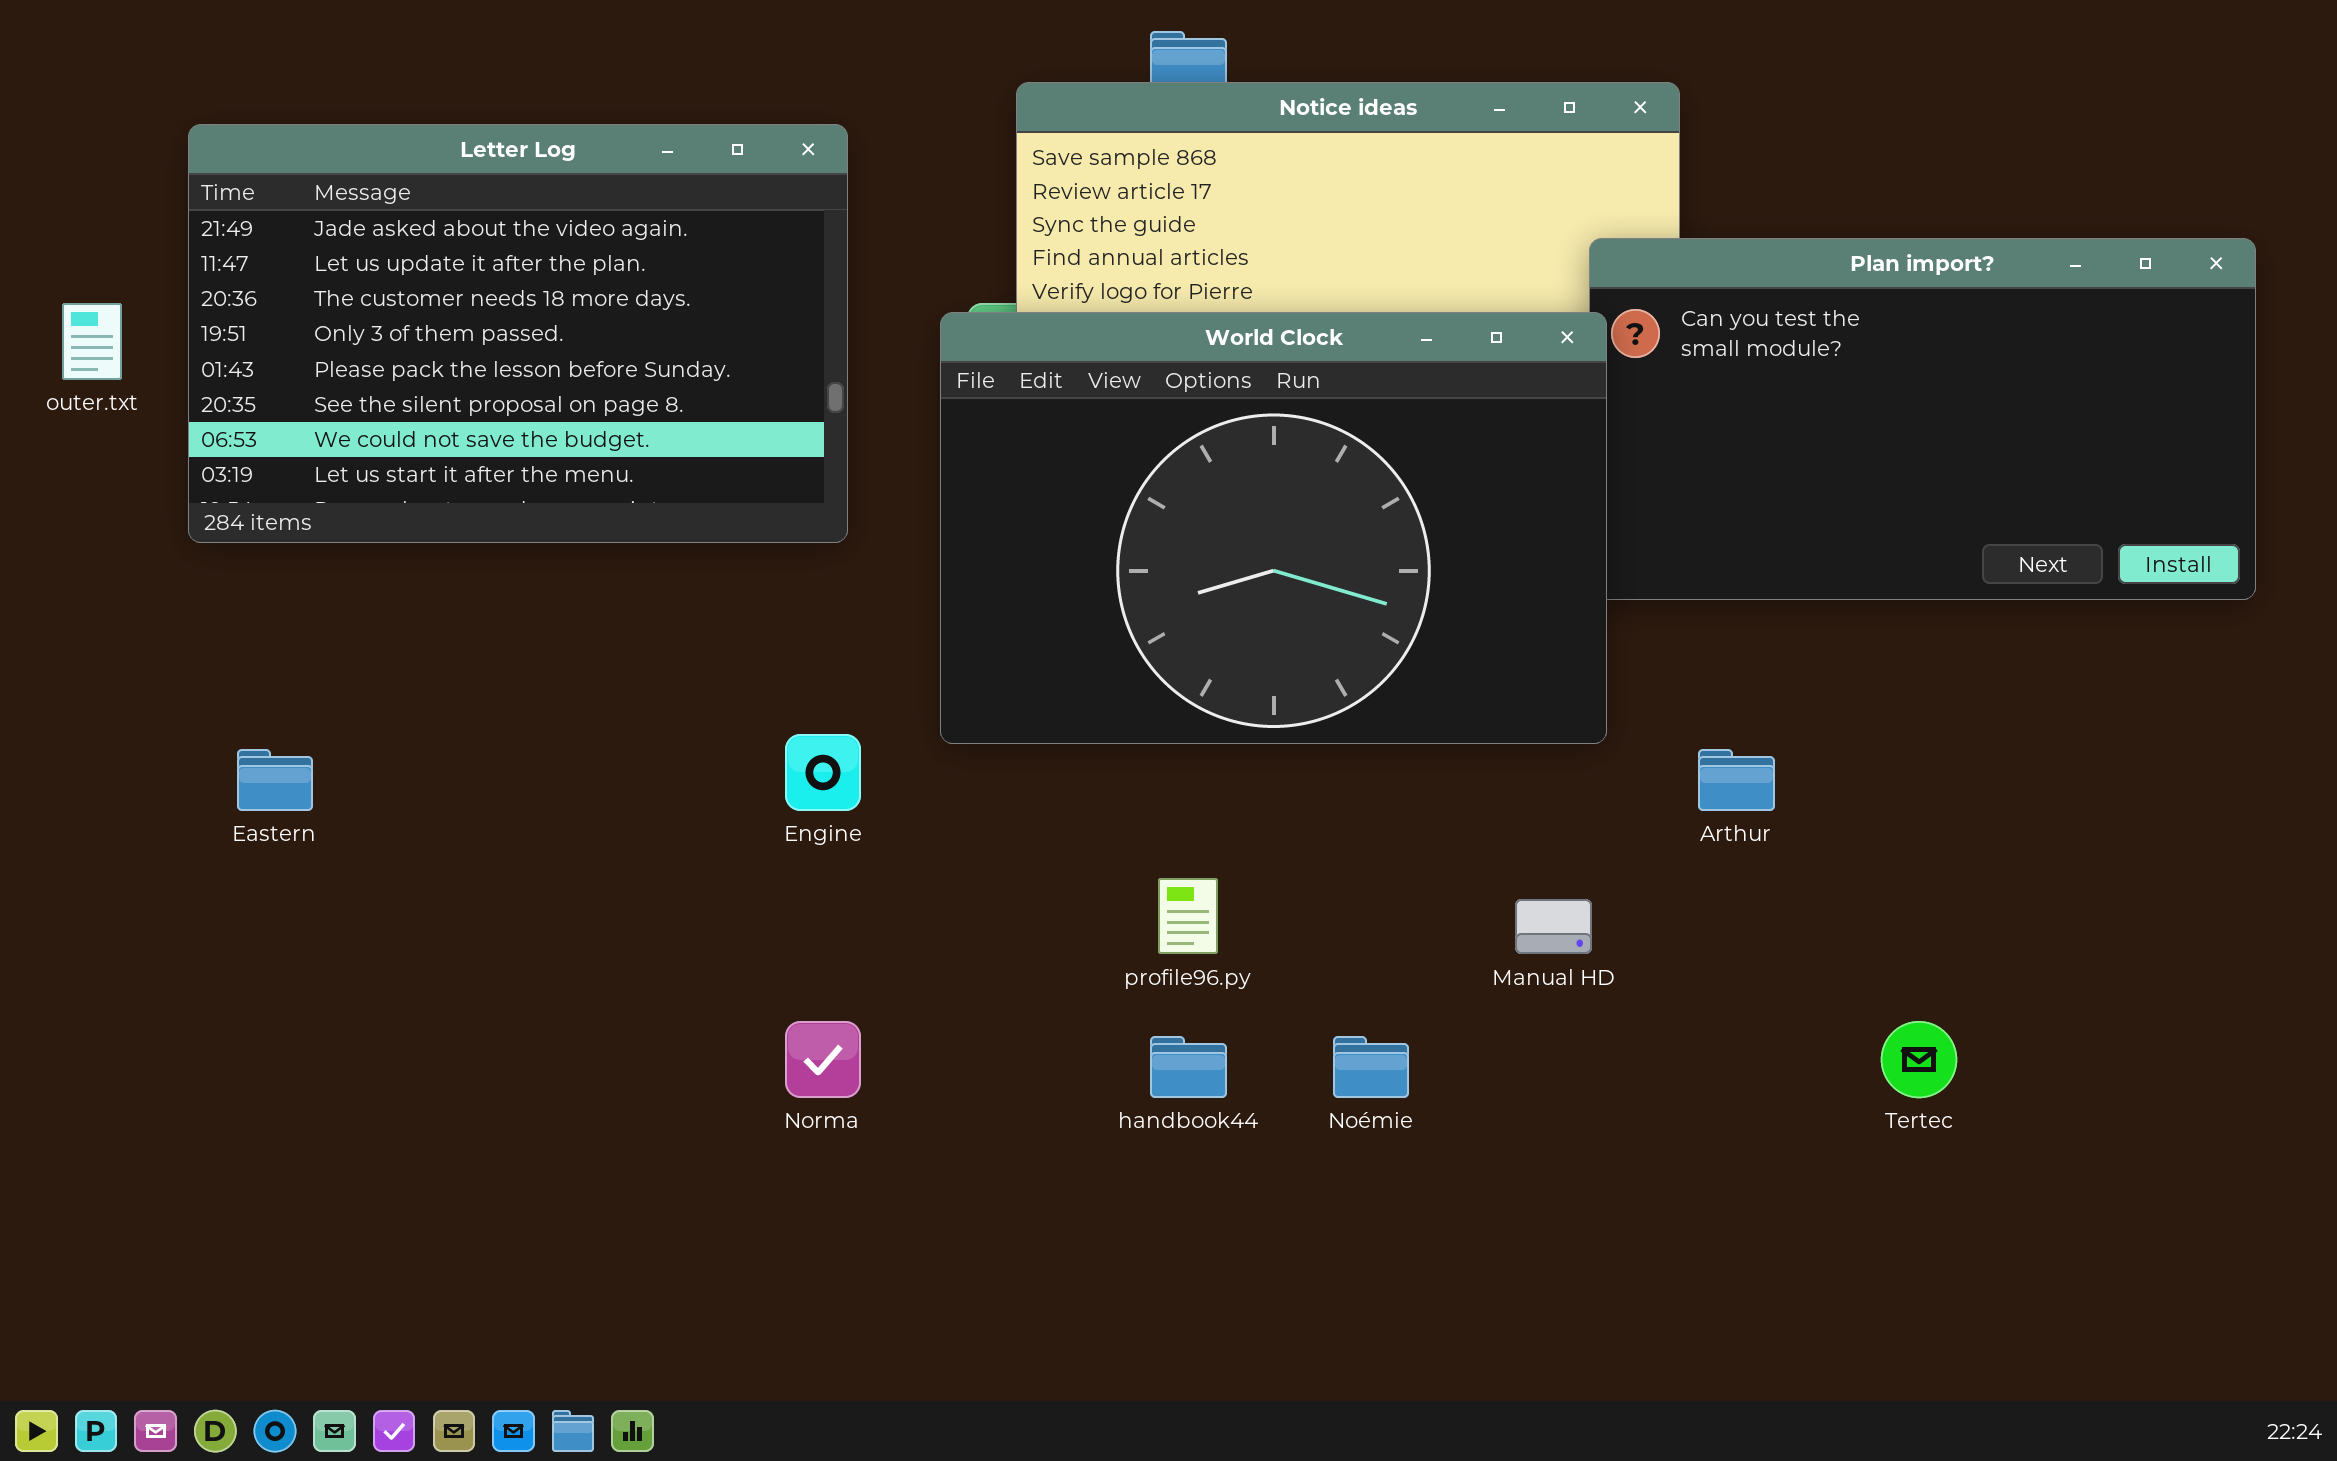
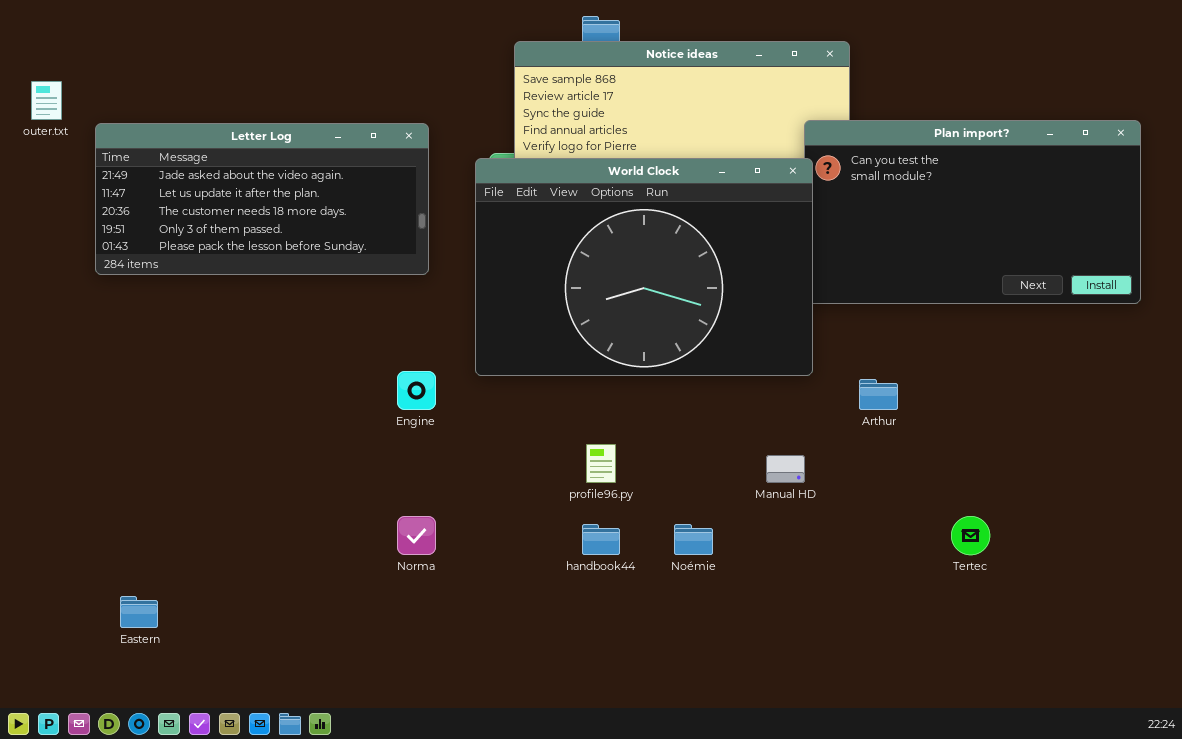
Letter Log: [188,124,848,543] -> [95,123,429,275], resized
outer.txt: [62,303,122,380] -> [31,81,62,120], moved
Eastern: [237,749,313,811] -> [120,596,158,628], moved

